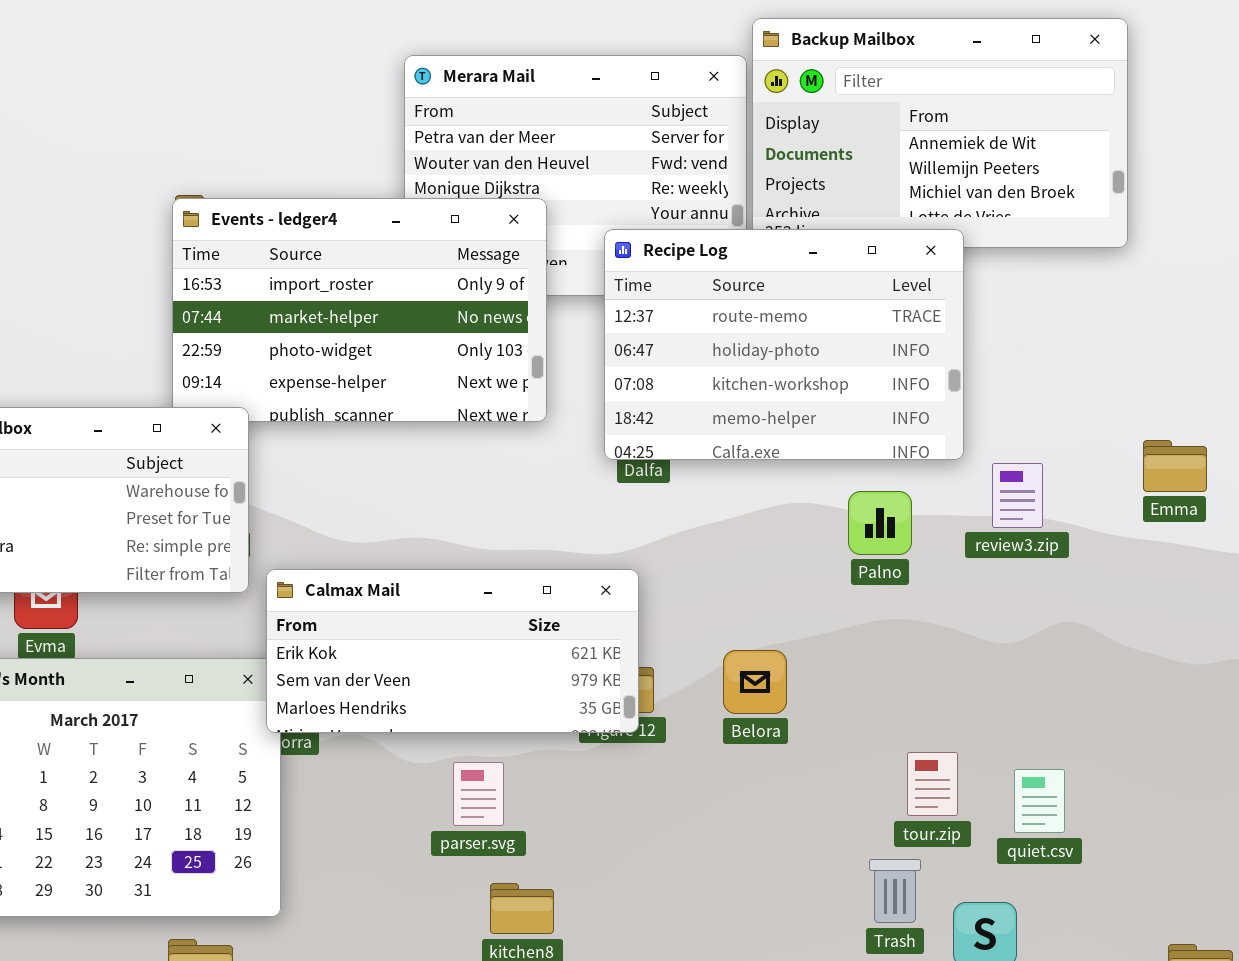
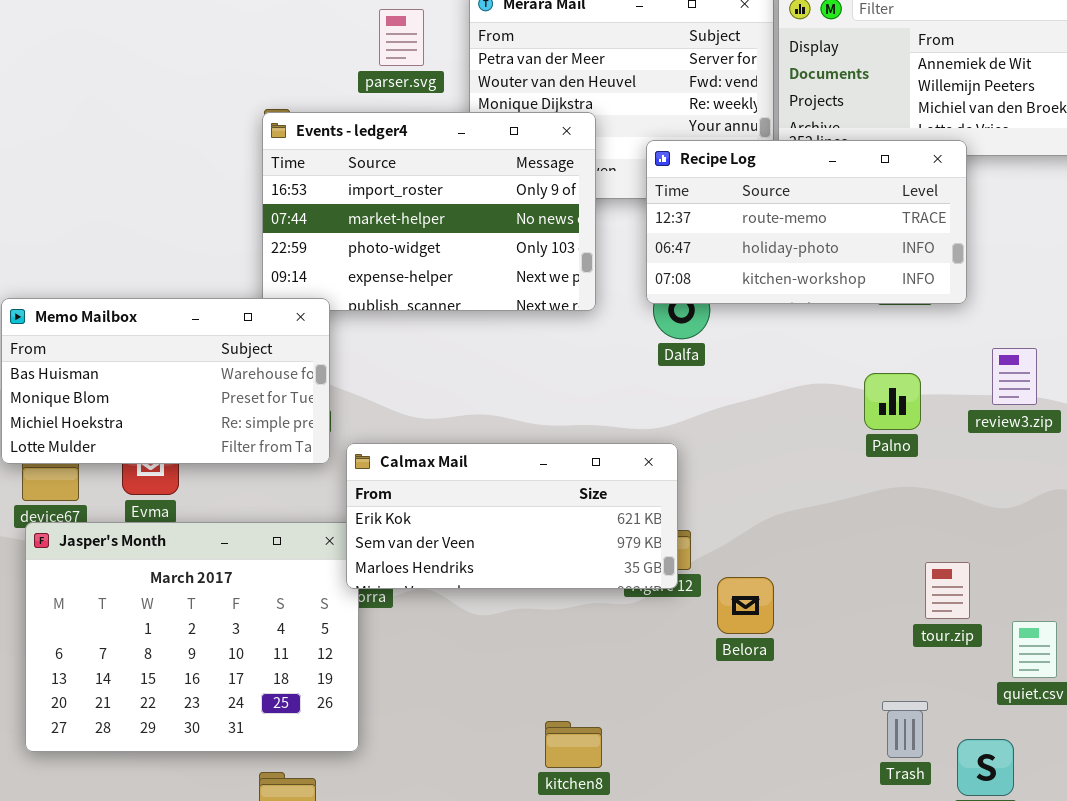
Recipe Log: [604,229,964,460] -> [646,140,967,304], resized
Belora: [723,650,787,714] -> [717,577,774,634], moved
tour.zip: [907,752,958,816] -> [925,562,970,619], moved
parser.svg: [453,762,504,826] -> [379,9,424,66], moved

